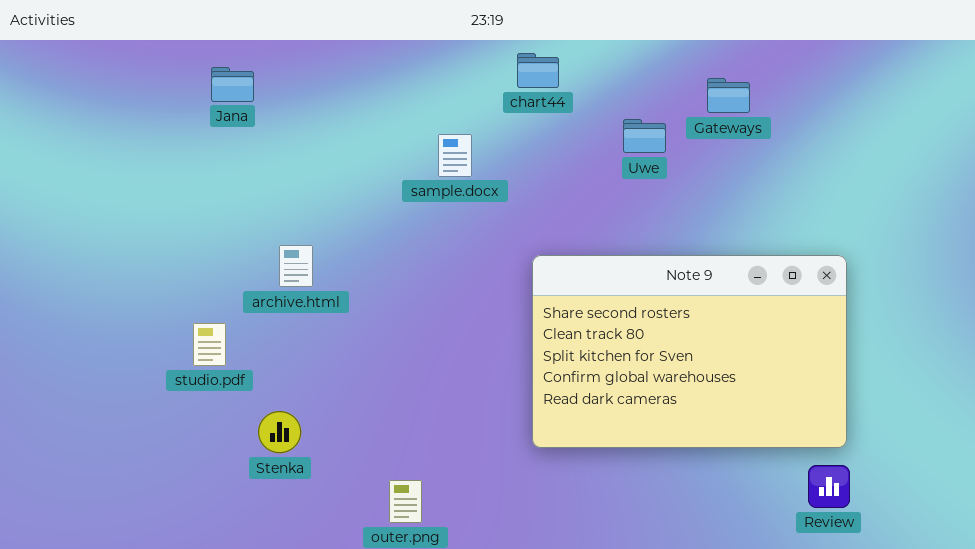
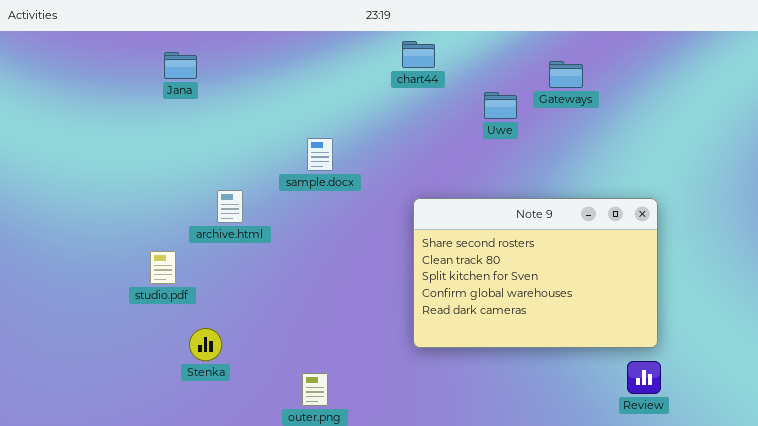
sample.docx: [438,134,472,177] -> [307,138,333,171], moved
Stenka: [258,411,301,453] -> [189,328,222,361], moved

